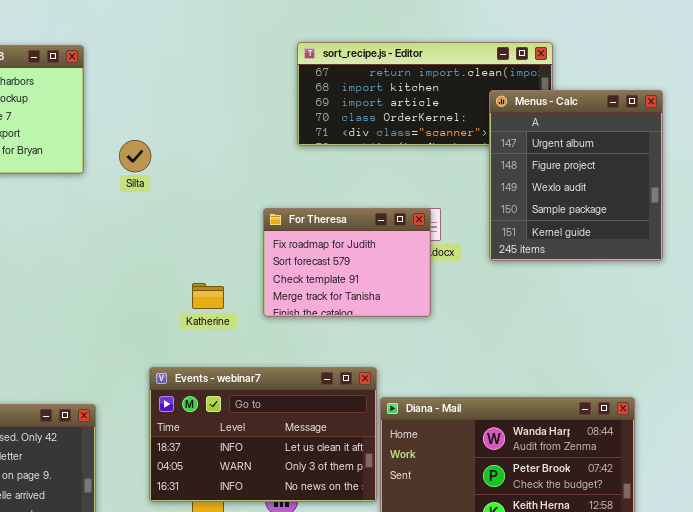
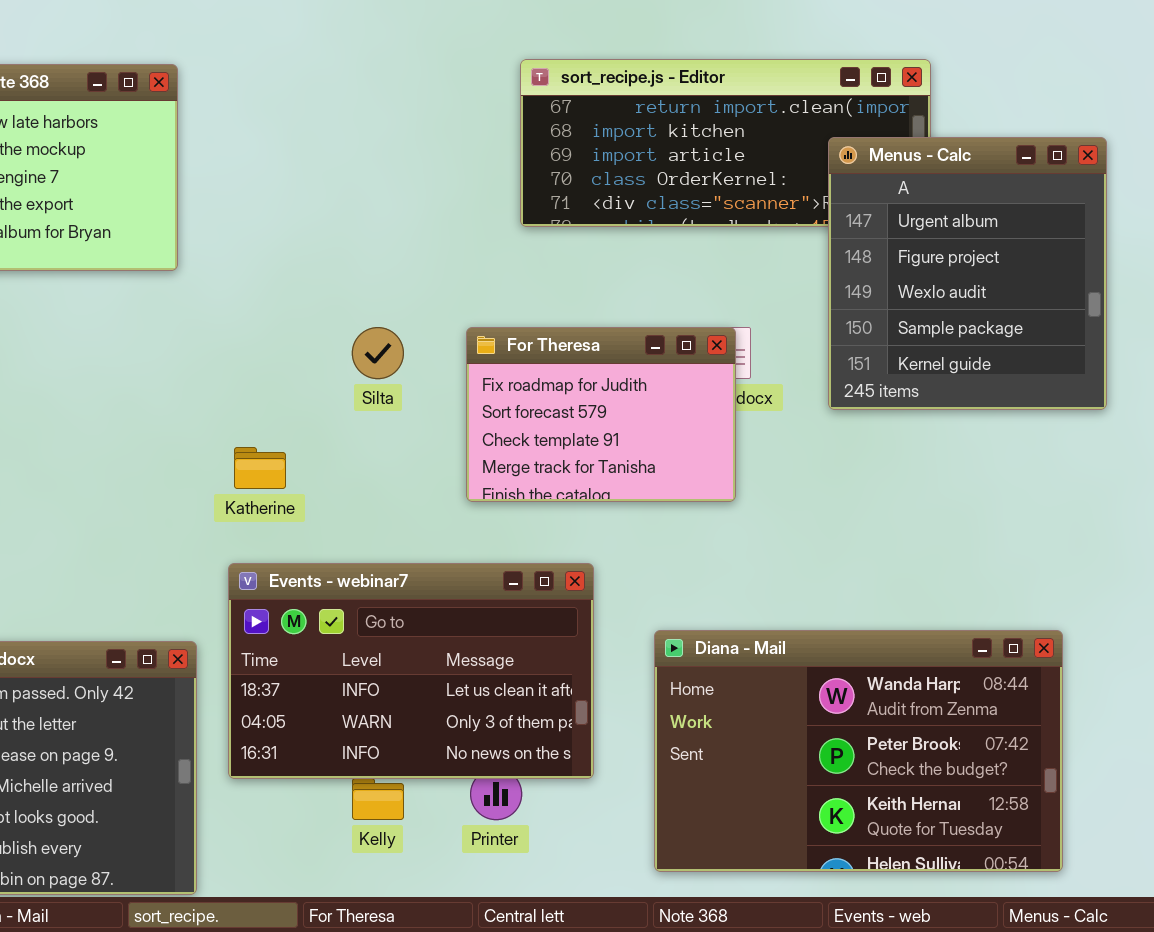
Silta: [119,140,151,172] -> [352,327,404,379], moved
Katherine: [192,283,224,309] -> [234,447,286,489], moved
Events - webinar7: [149,367,377,502] -> [228,563,594,779], moved

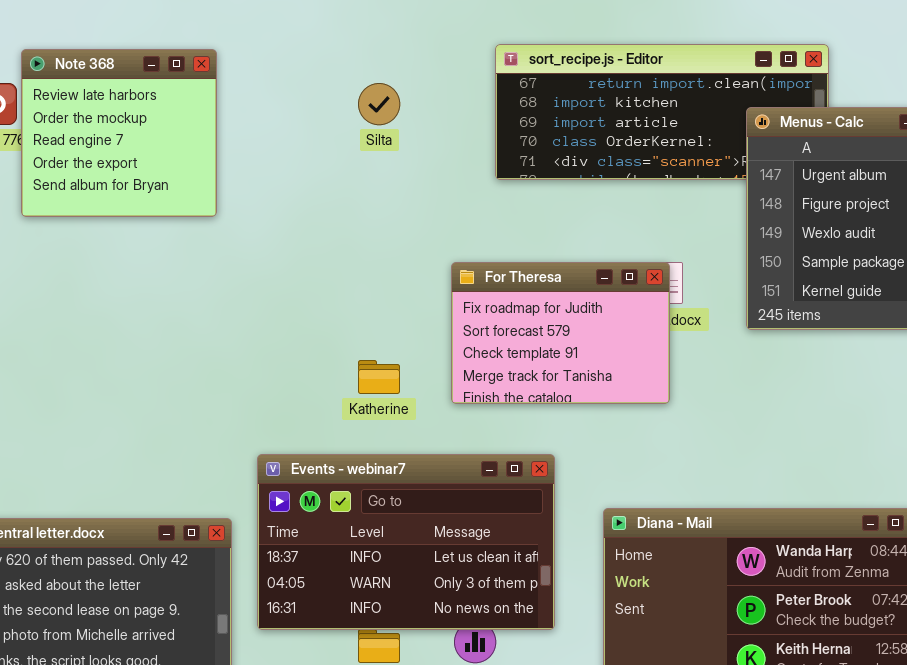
Silta: [352,327,404,379] -> [358,83,400,125], moved
Katherine: [234,447,286,489] -> [358,360,400,394], moved

